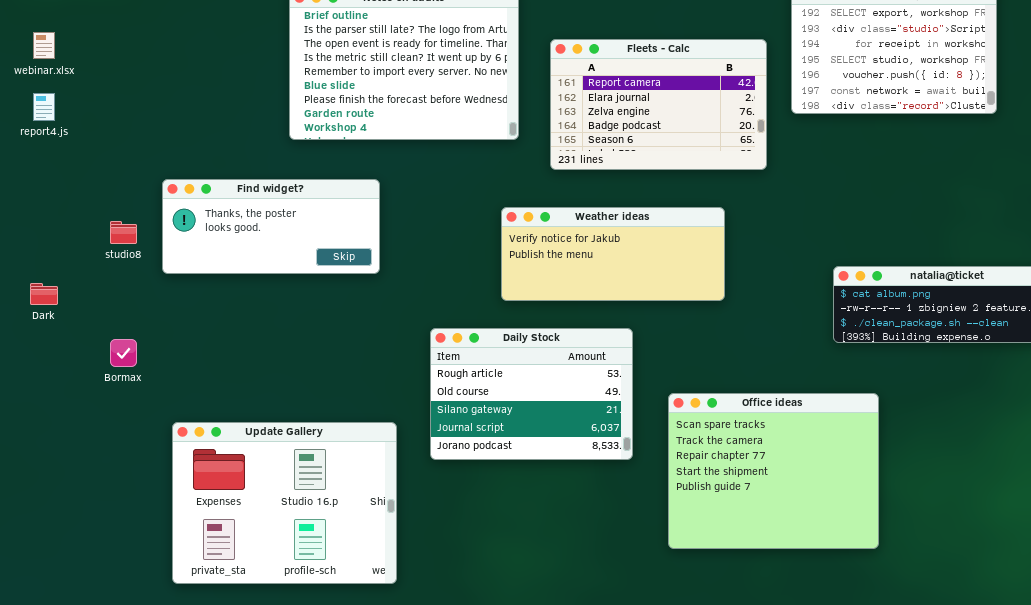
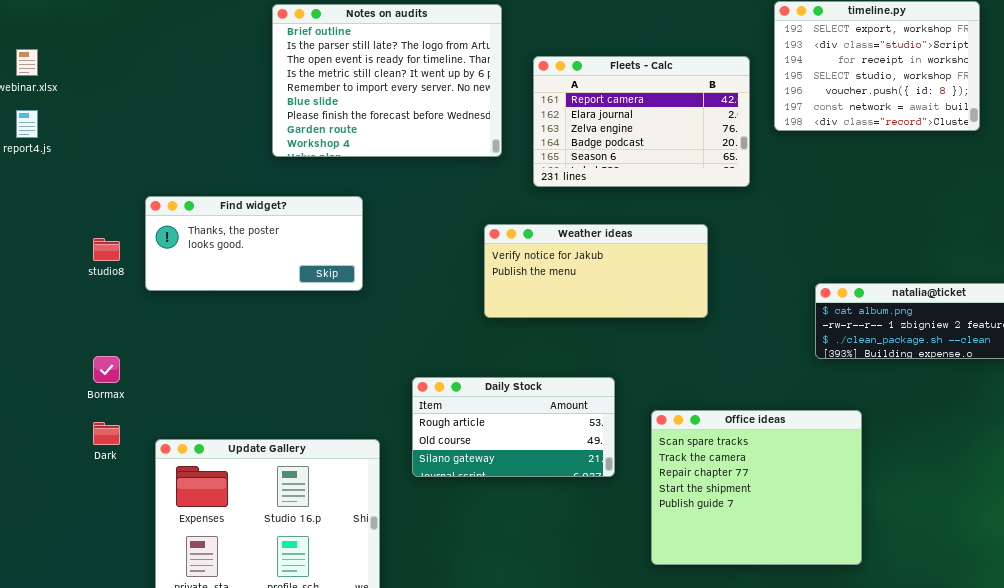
Dark: [30,283,58,305] -> [93,422,120,445], moved
Daily Stock: [430,328,633,460] -> [412,377,615,477], resized

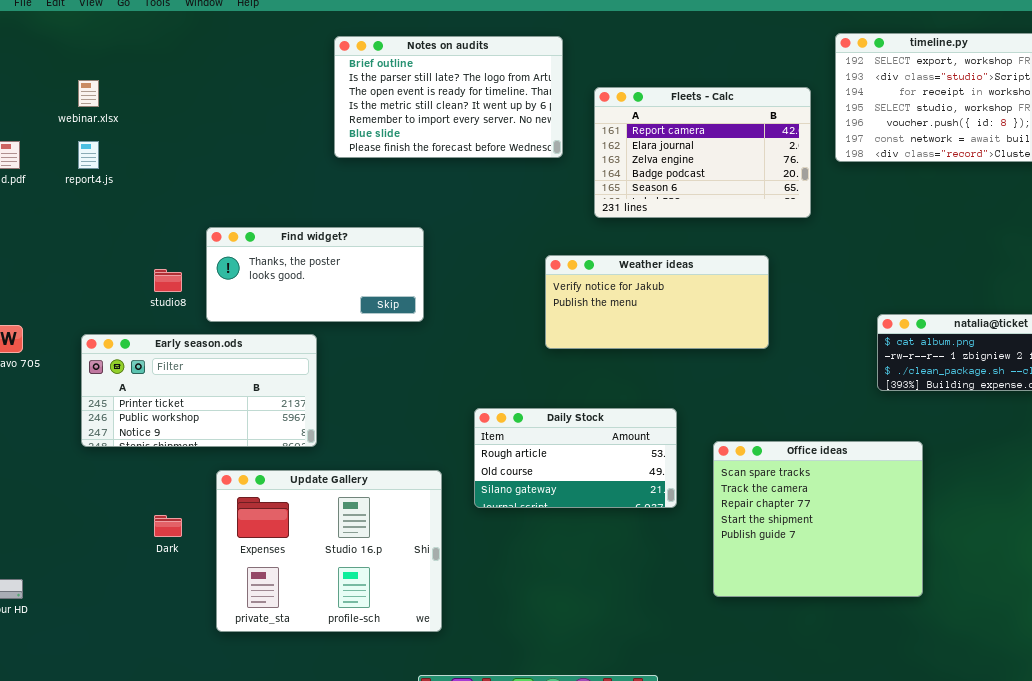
Notes on audits: [272,4,502,157] -> [334,36,563,158], resized
Early season.ods: none -> [81,334,317,447], opened
Dark: [93,422,120,445] -> [154,515,182,537], moved

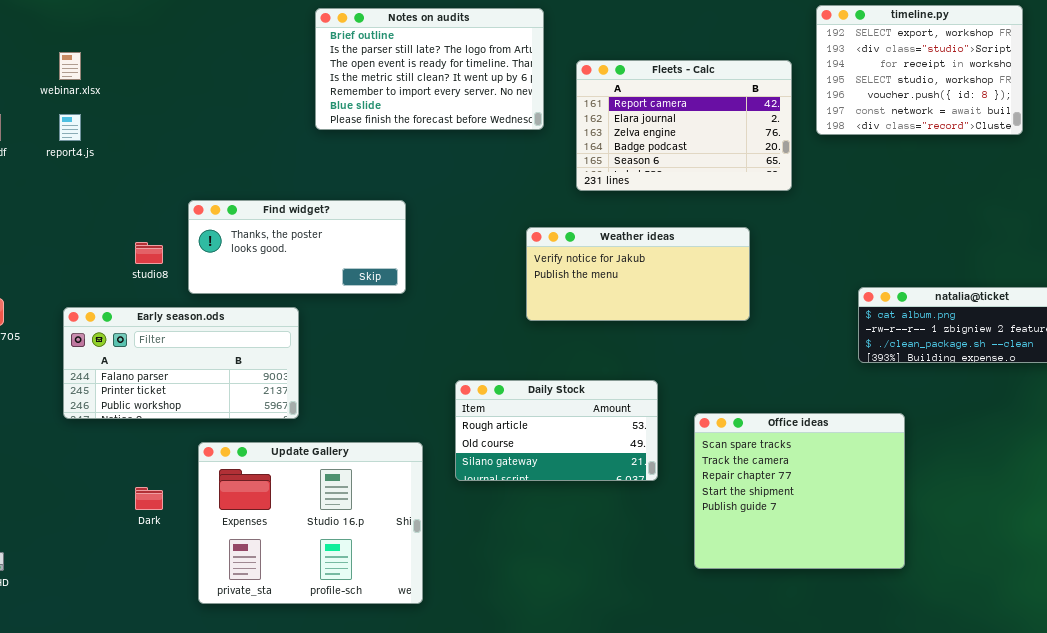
Early season.ods: [81,334,317,447] -> [63,307,299,419], scrolled up 1 row

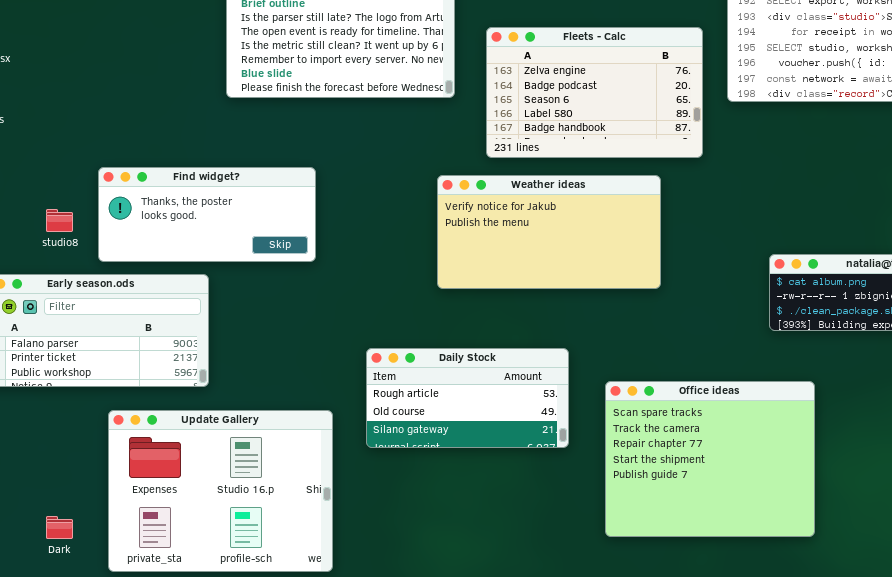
Fleets - Calc: [576,60,792,191] -> [486,27,703,158], scrolled down 2 rows
Weather ideas: [526,227,750,321] -> [437,175,661,289], resized
Dark: [135,487,163,510] -> [46,516,73,539], moved

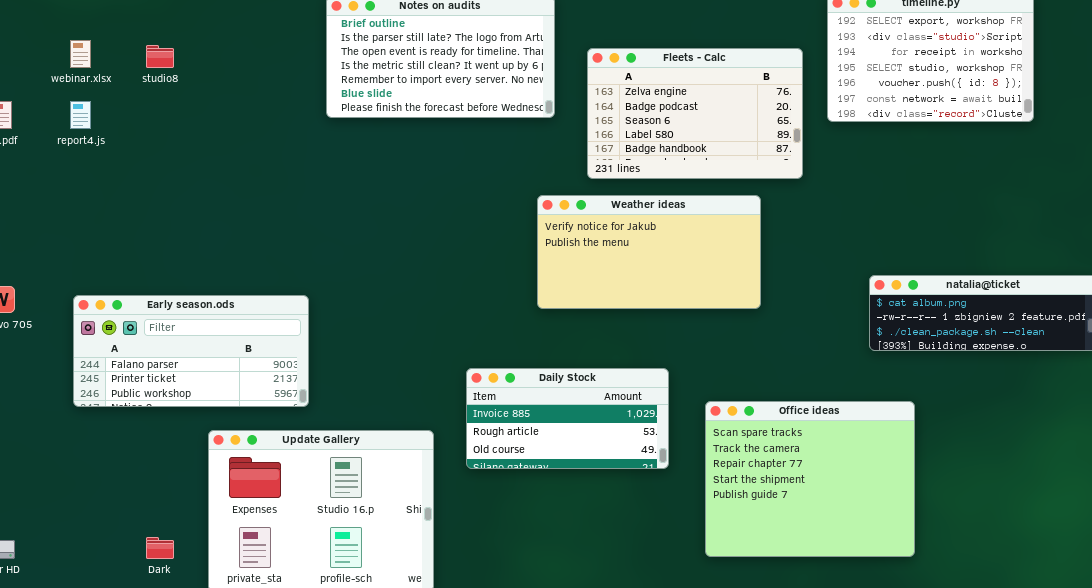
Find widget?: [98,167,316,262] -> none, closed
studio8: [46,209,73,232] -> [146,45,174,68], moved
Daily Stock: [366,348,569,448] -> [466,368,669,469], scrolled up 1 row

